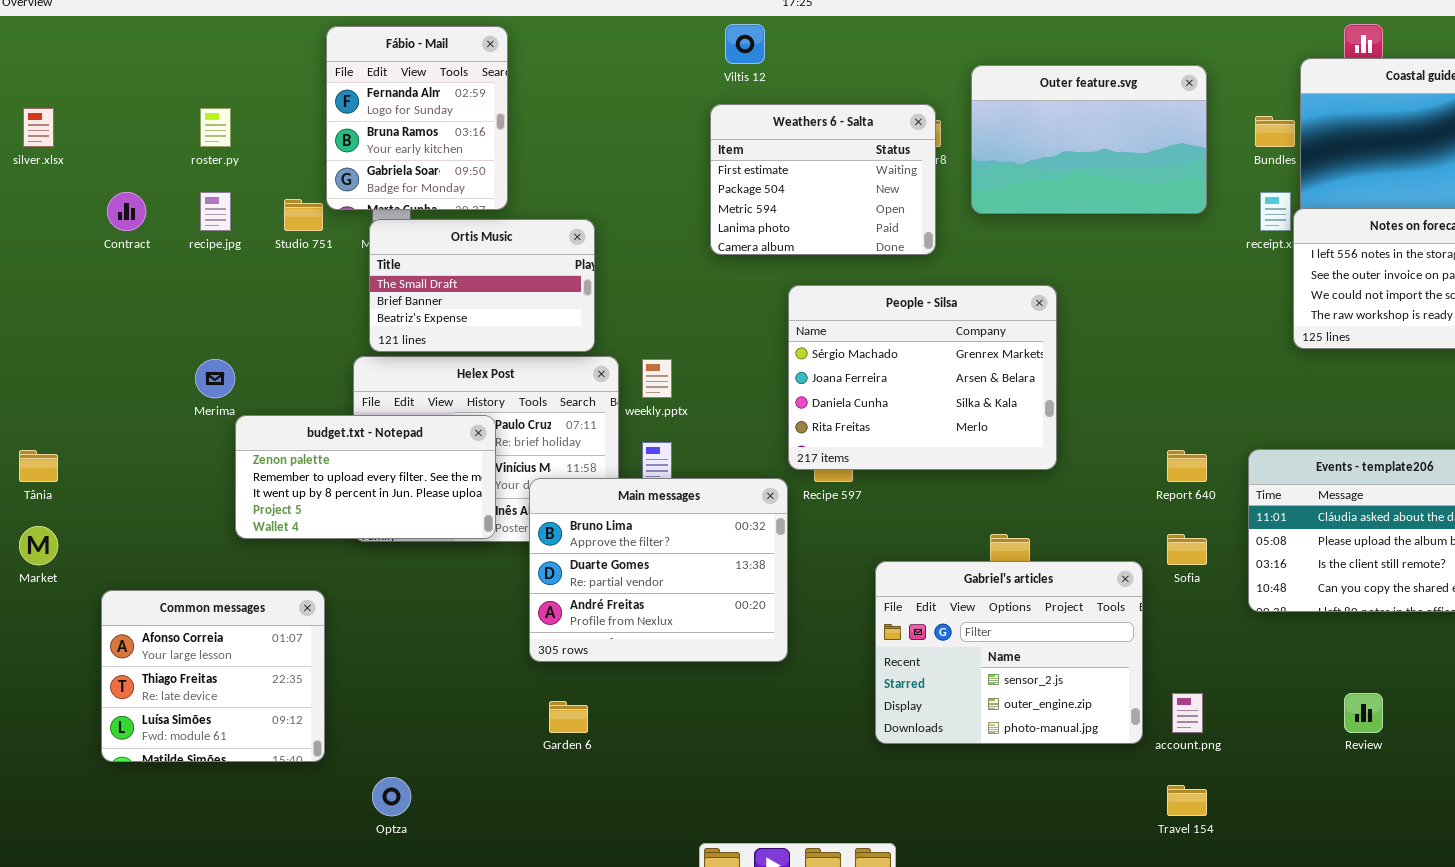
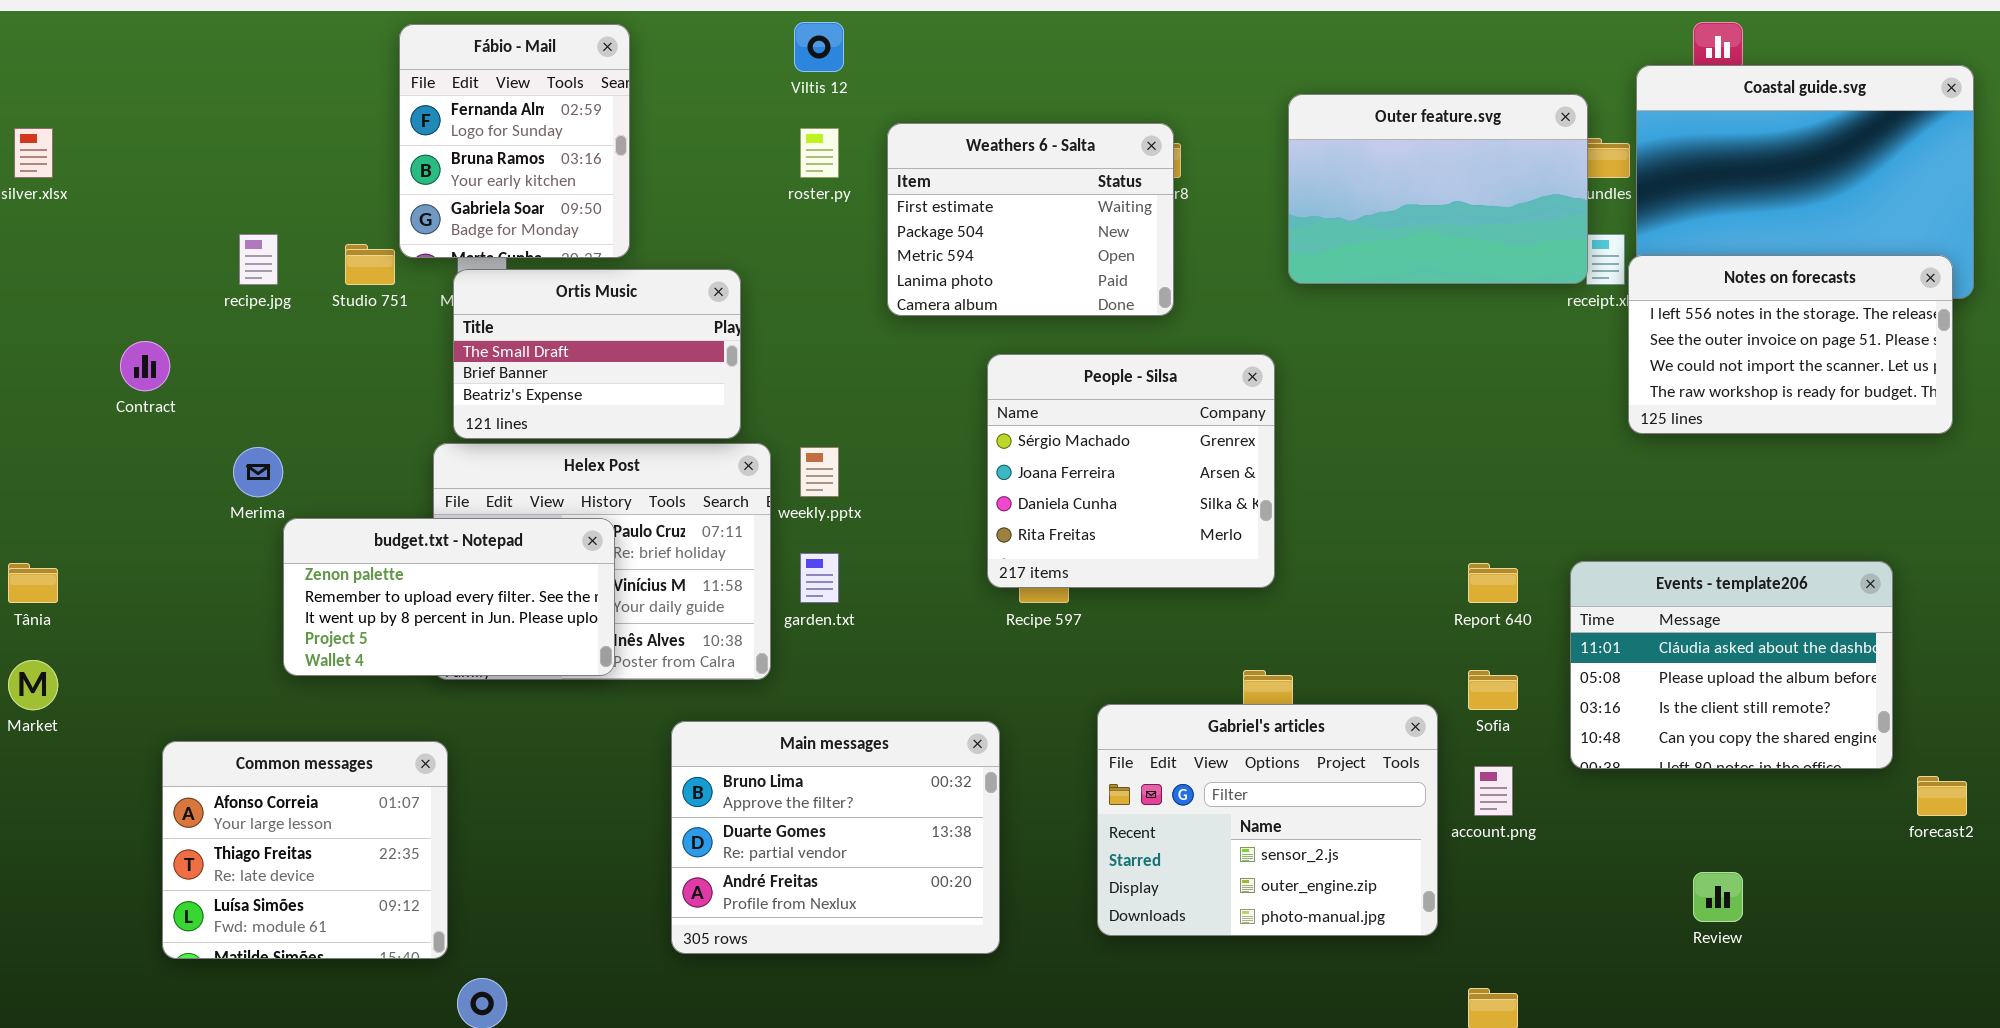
Viltis 12: [725,24,765,64] -> [794,22,844,72], moved
Outer feature.svg: [971,65,1207,214] -> [1288,94,1588,284], moved
roster.py: [200,108,231,147] -> [800,128,839,178], moved
Contract: [107,192,146,231] -> [120,341,170,391], moved
People - Silsa: [788,285,1057,470] -> [987,354,1275,588], resized
Main messages: [529,478,788,662] -> [671,721,1000,954], moved
Common messages: [101,590,325,762] -> [162,741,448,959], moved
account.png: [1172,693,1203,733] -> [1474,766,1513,816], moved

